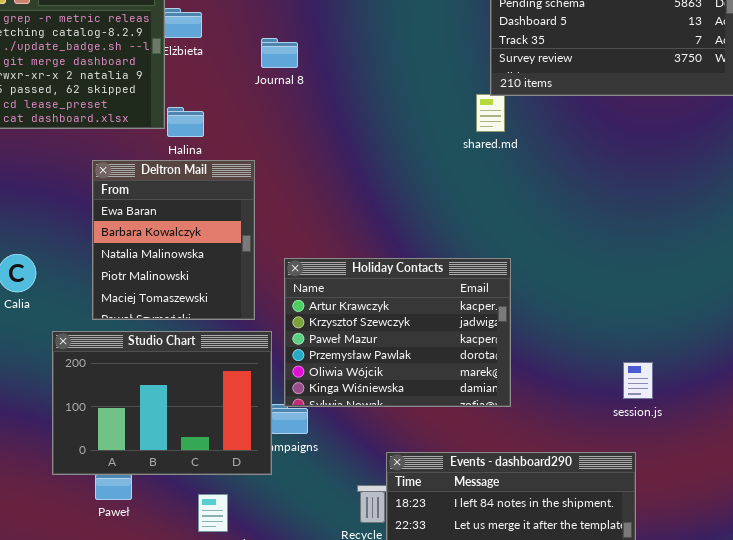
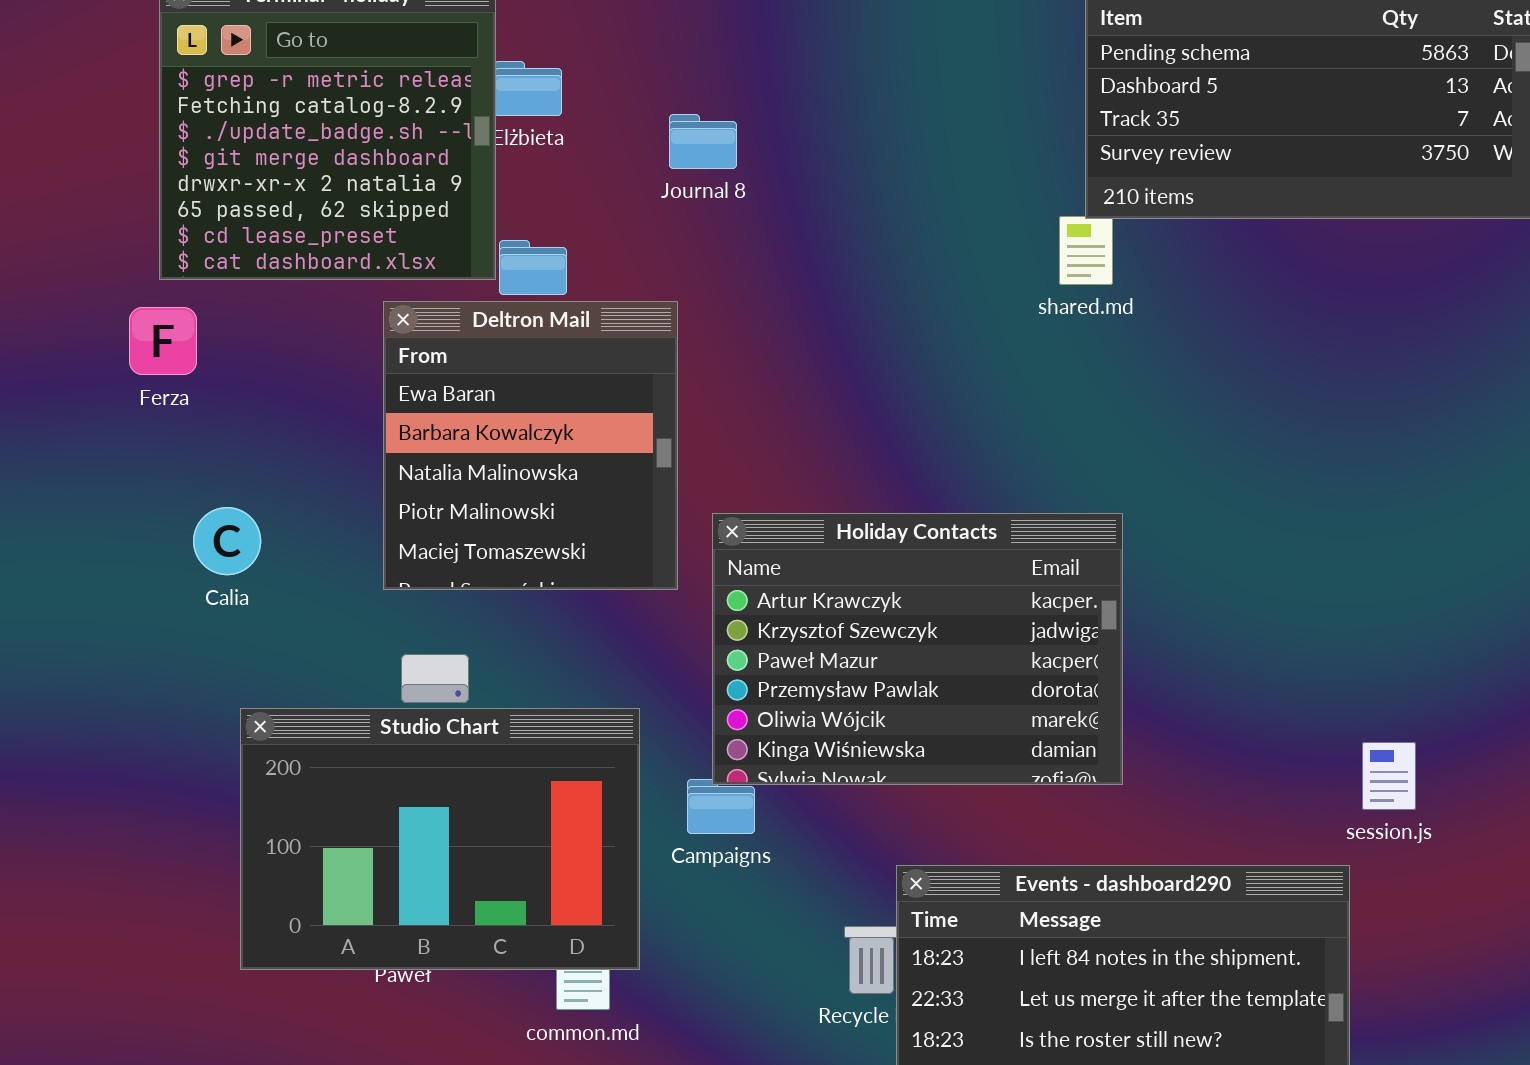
Deltron Mail: [92,160,255,320] -> [383,301,678,590], moved
Studio Chart: [52,331,272,475] -> [240,708,640,970], moved
session.js: [623,362,653,399] -> [1362,742,1416,810], moved

